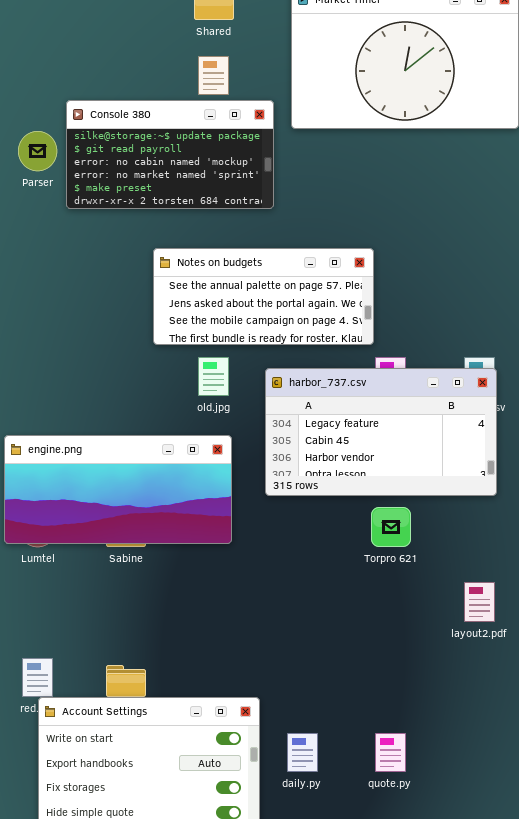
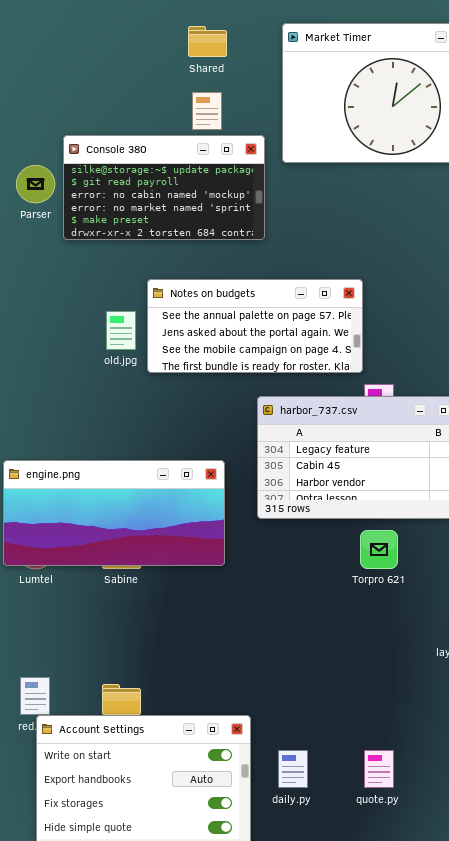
old.jpg: [198,357,229,396] -> [106,311,136,350], moved

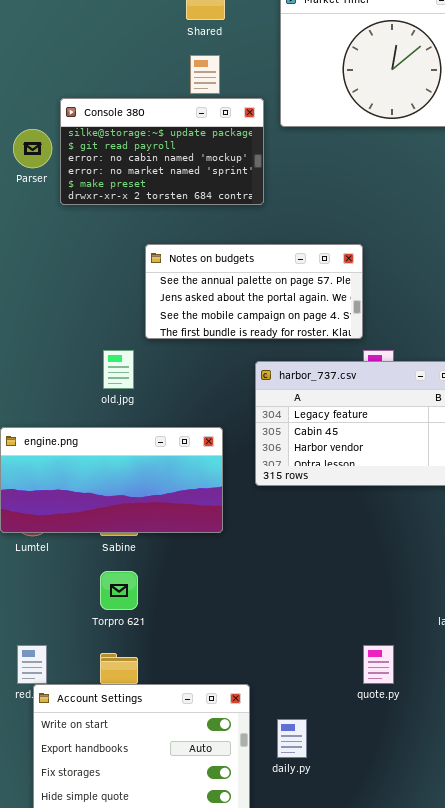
old.jpg: [106,311,136,350] -> [103,350,134,389], moved
Torpro 621: [360,530,398,569] -> [100,571,138,610], moved
quote.py: [364,750,394,788] -> [363,645,394,684], moved

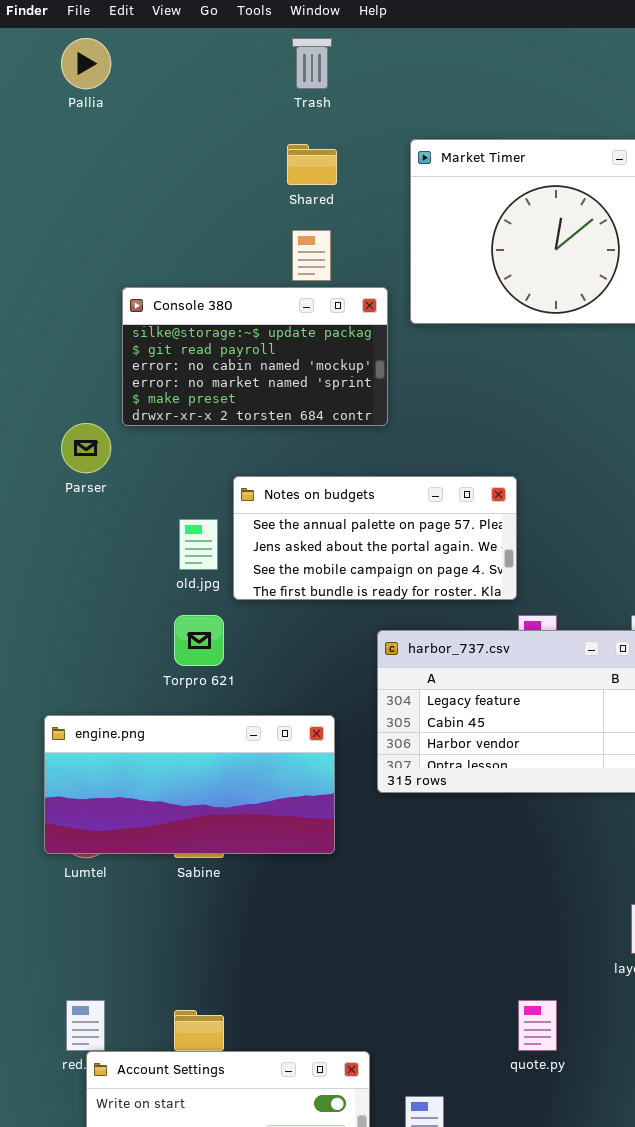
Parser: [13,129,52,168] -> [61,423,111,473], moved
old.jpg: [103,350,134,389] -> [179,519,218,570], moved
Torpro 621: [100,571,138,610] -> [174,615,224,666], moved

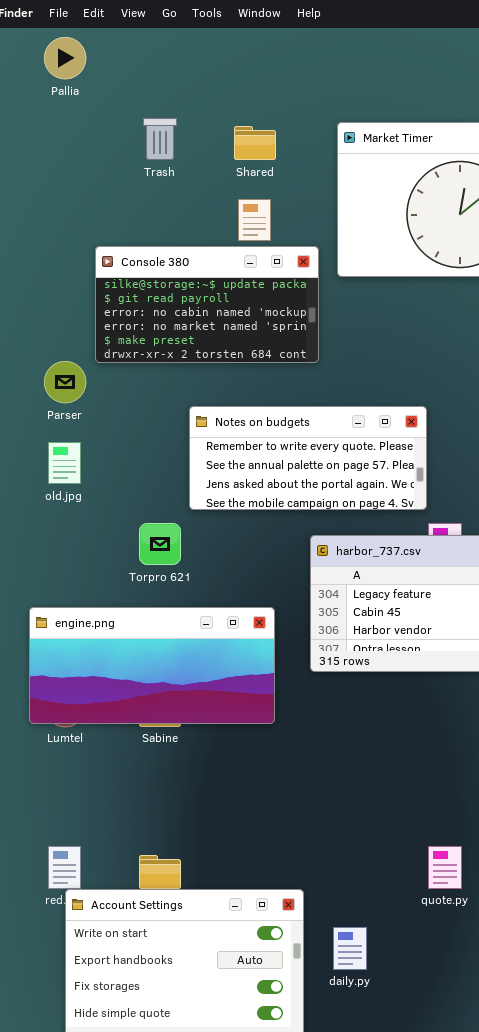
Trash: [292,38,332,89] -> [143,118,177,160], moved
Notes on budgets: [233,476,517,600] -> [189,406,427,510], scrolled up 1 row
old.jpg: [179,519,218,570] -> [48,442,81,484], moved

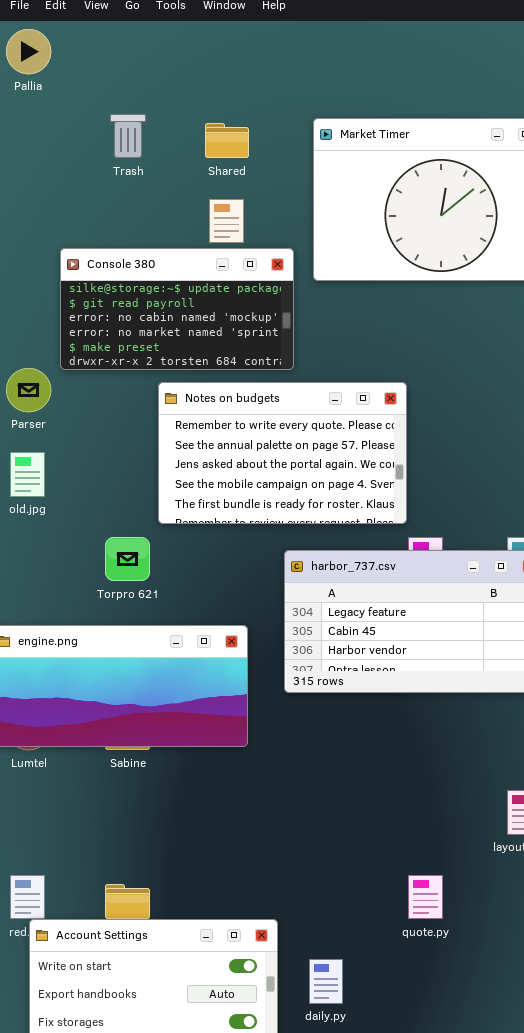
Notes on budgets: [189,406,427,510] -> [158,382,407,524], resized

